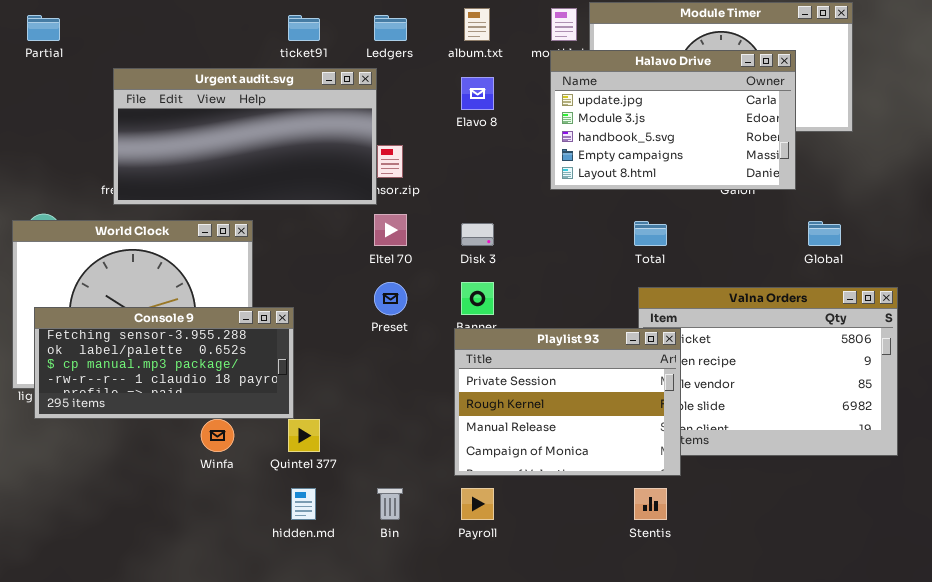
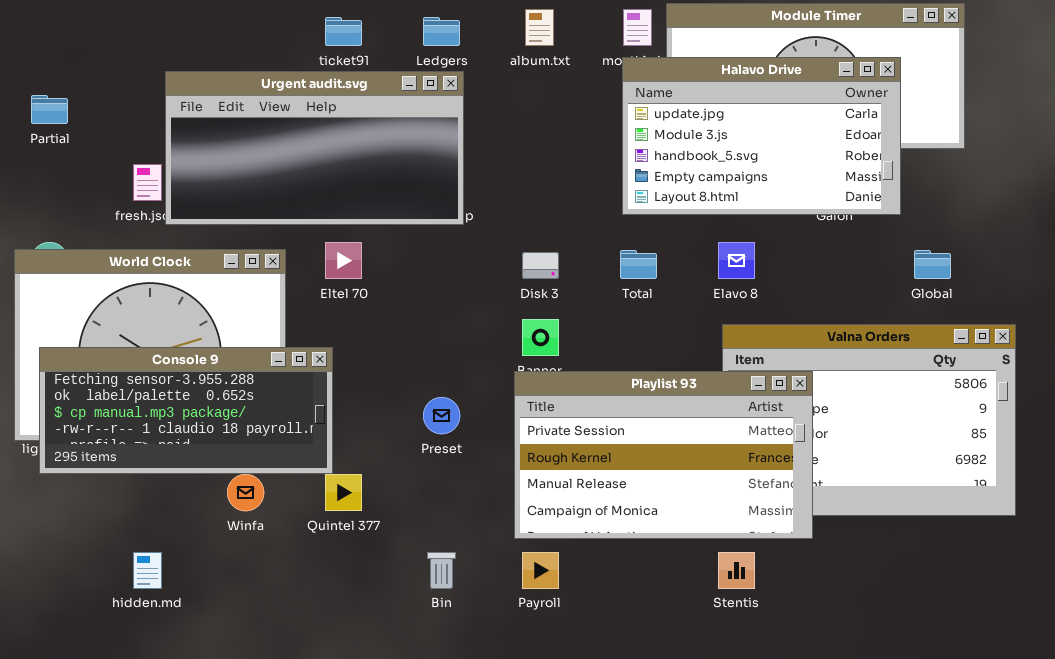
Partial: [27,15,60,41] -> [31,95,68,124], moved
Urgent audit.svg: [113,68,377,205] -> [165,71,464,225], moved
Elavo 8: [461,77,494,110] -> [718,242,755,279], moved
Eltel 70: [374,214,407,246] -> [325,242,362,279], moved
Total: [634,221,667,246] -> [620,250,657,279], moved
Preset: [374,282,407,315] -> [423,397,460,434], moved
Playlist 93: [454,328,681,476] -> [514,371,813,539], resized
hidden.md: [291,488,316,520] -> [133,552,162,589], moved

